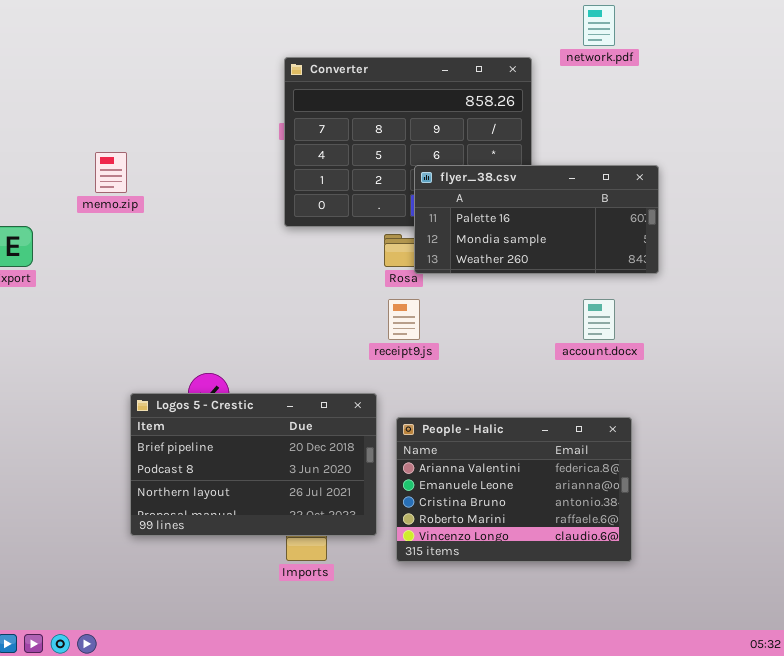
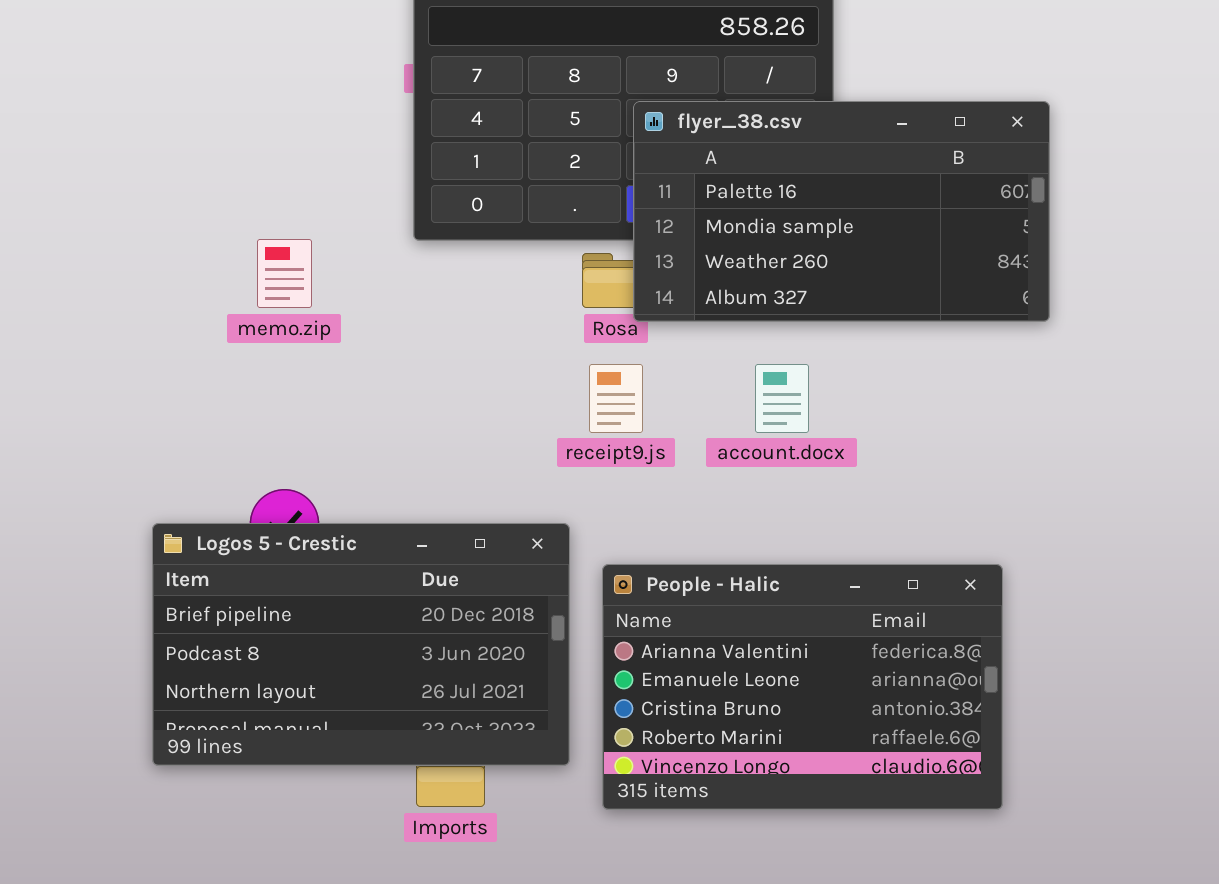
memo.zip: [95,152,127,193] -> [257,239,312,308], moved
flyer_38.csv: [414,165,659,274] -> [633,101,1050,322], resized
account.docx: [583,299,615,340] -> [755,364,809,433], moved

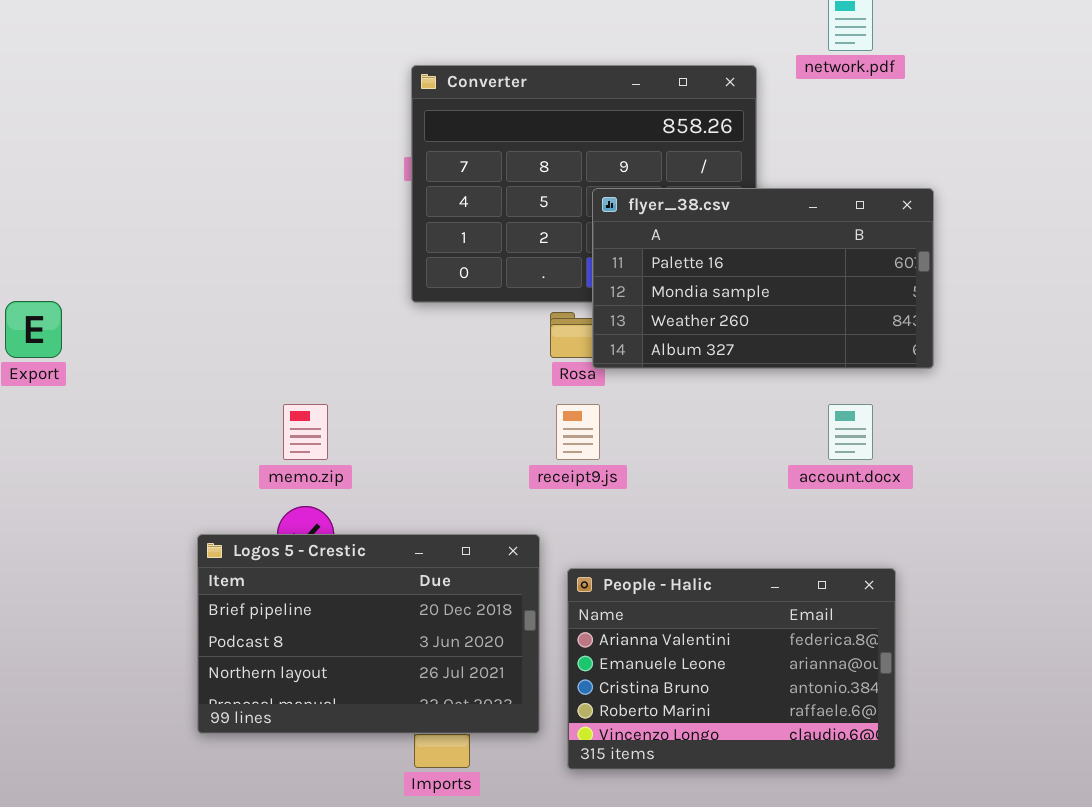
memo.zip: [257,239,312,308] -> [283,404,328,460], moved
account.docx: [755,364,809,433] -> [828,404,873,460], moved

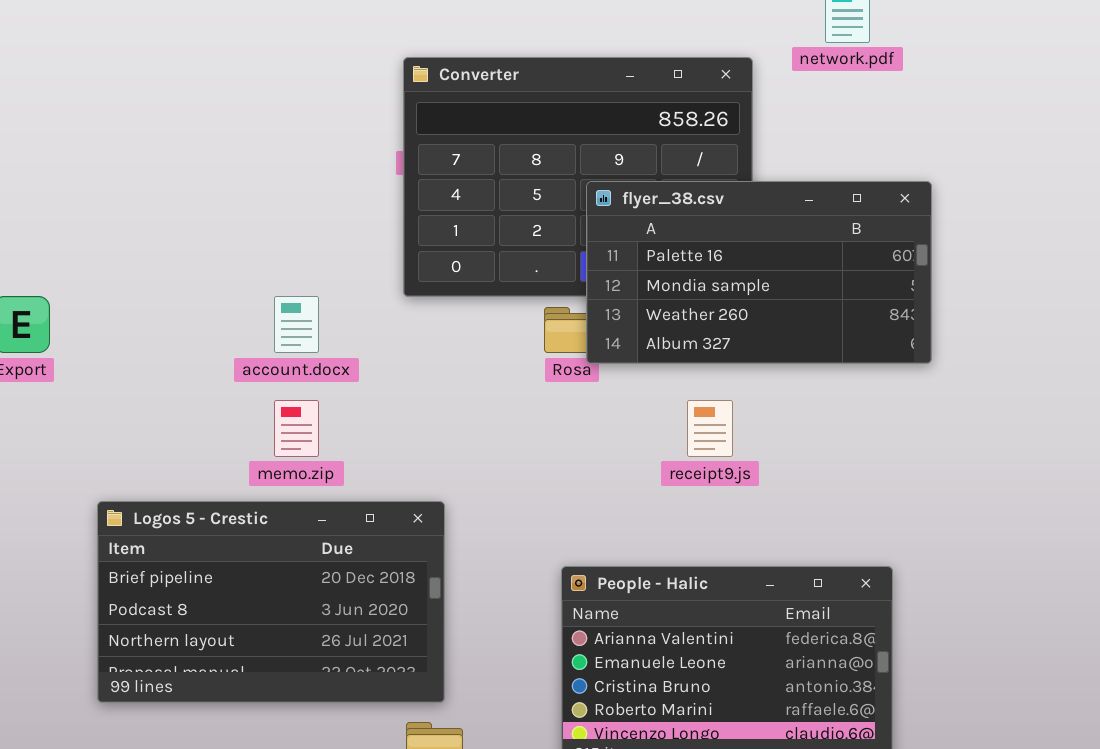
receipt9.js: [556,404,600,460] -> [687,400,733,457], moved
account.docx: [828,404,873,460] -> [274,296,319,353], moved
Logos 5 - Crestic: [197,534,540,734] -> [97,501,445,703], moved

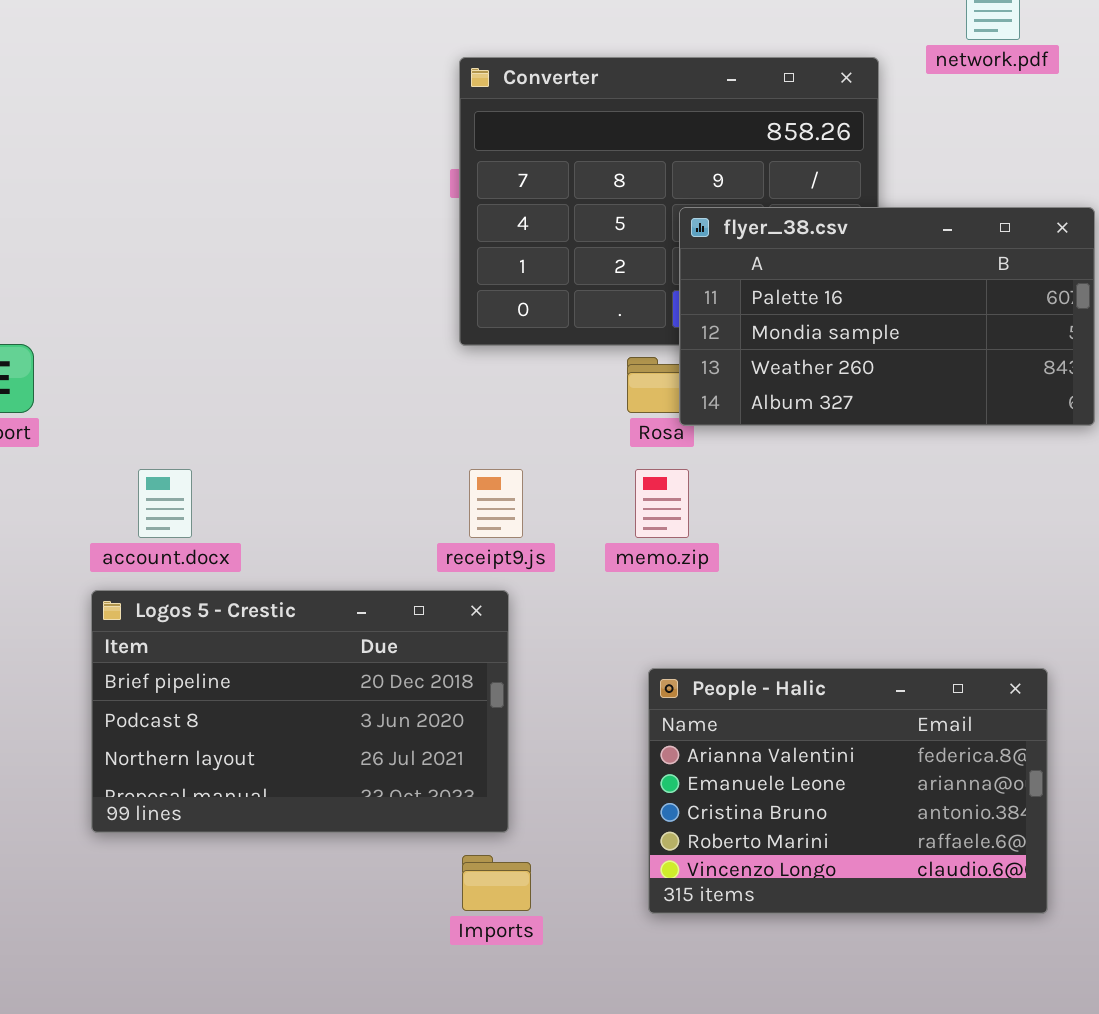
account.docx: [274,296,319,353] -> [138,469,192,538], moved
memo.zip: [274,400,319,457] -> [635,469,689,538], moved
receipt9.js: [687,400,733,457] -> [469,469,523,538], moved

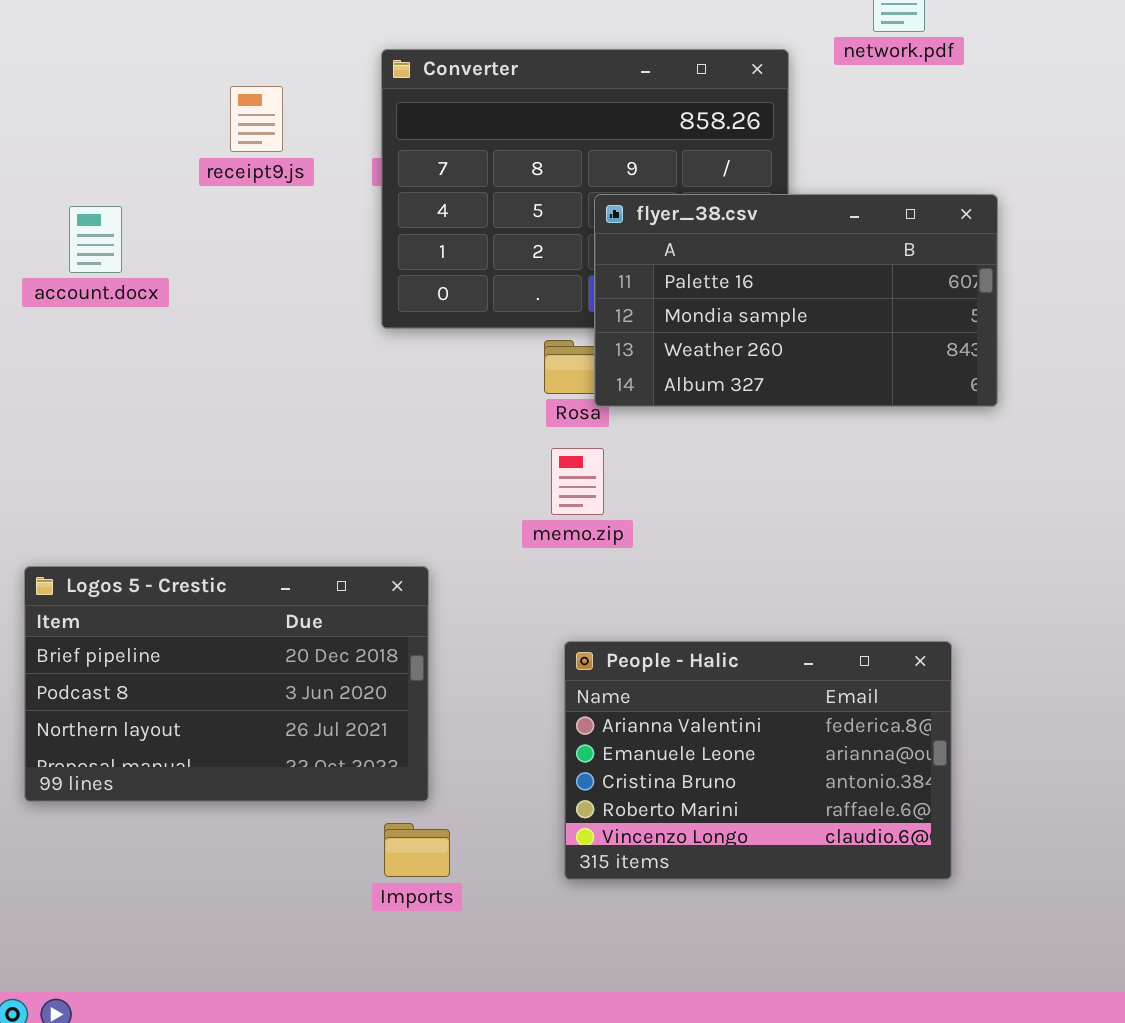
account.docx: [138,469,192,538] -> [69,206,122,273], moved
receipt9.js: [469,469,523,538] -> [230,86,283,152], moved

